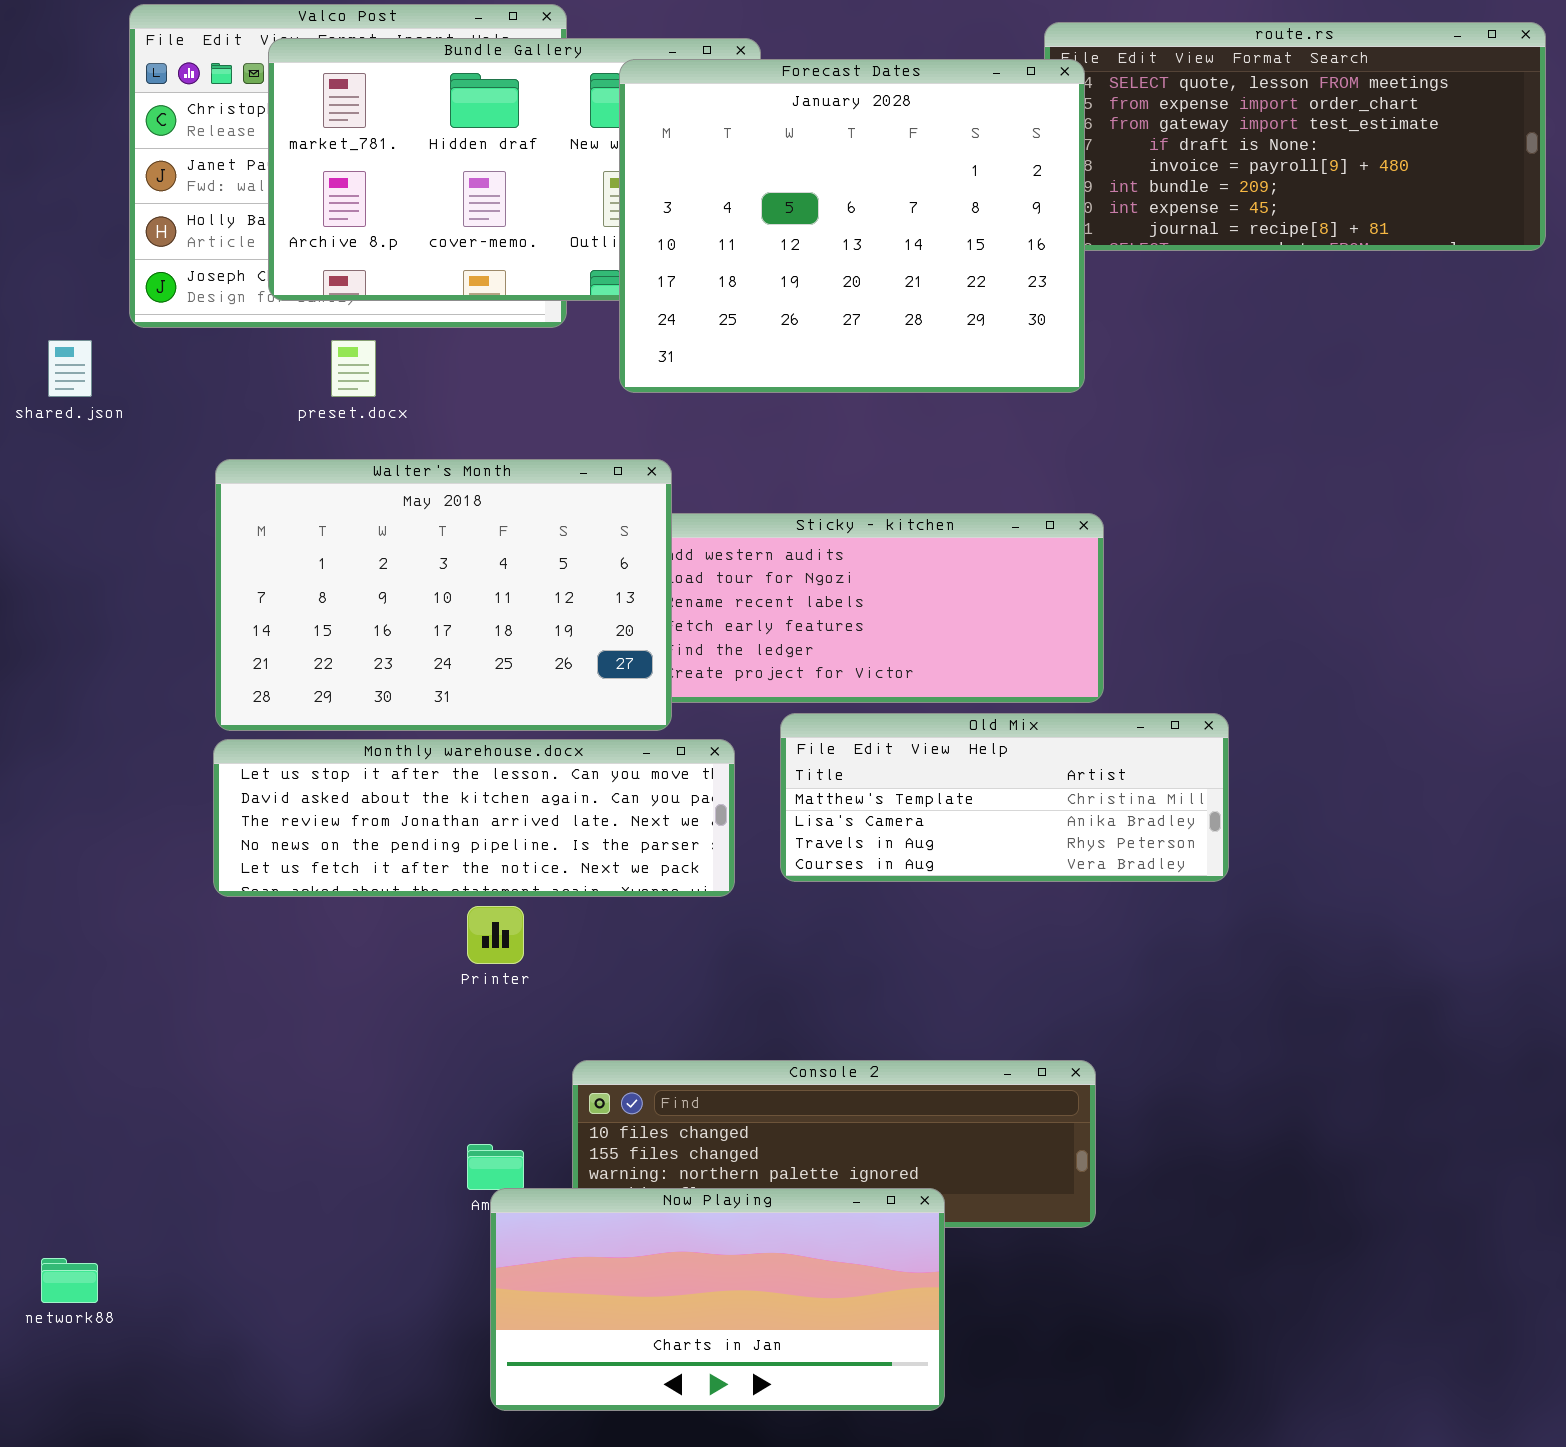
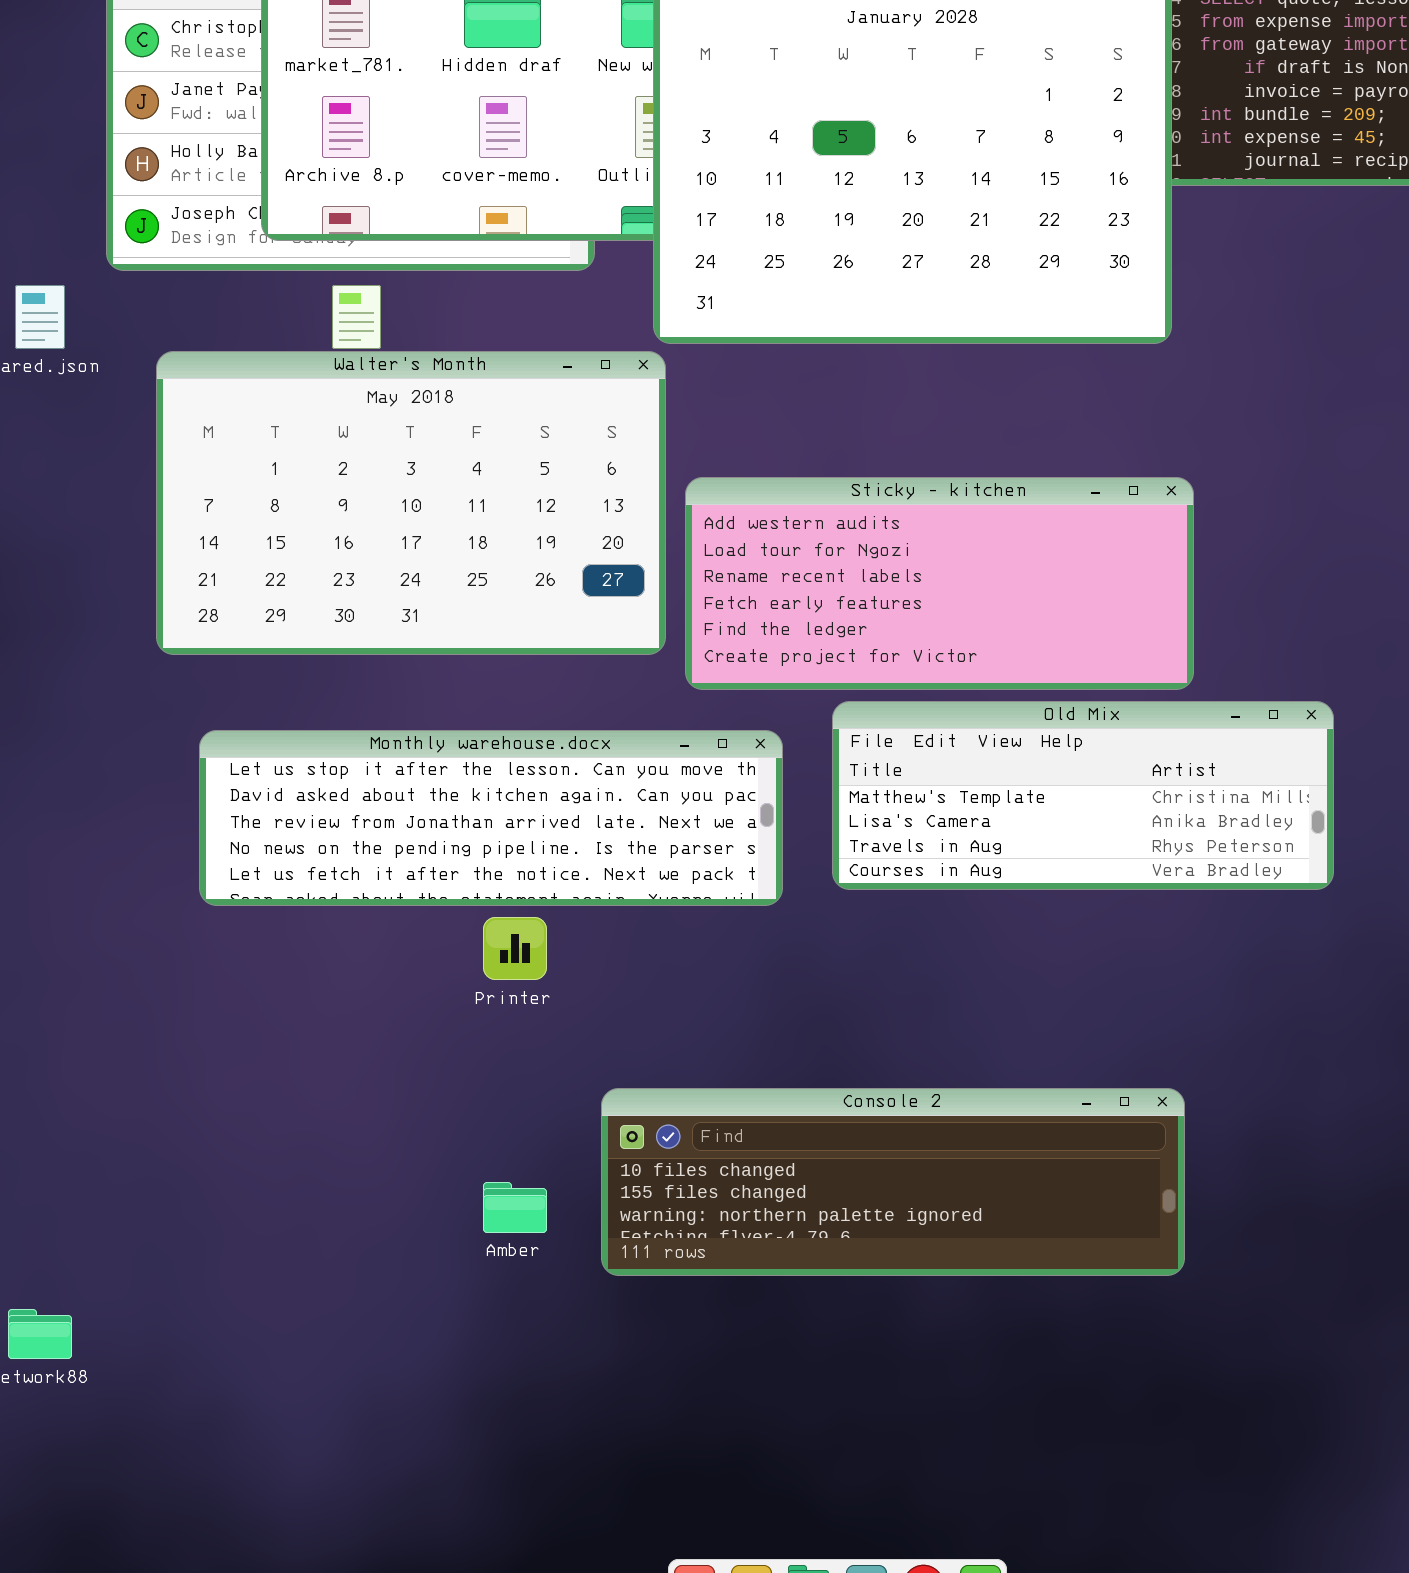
Walter's Month: [215,459,672,731] -> [156,351,666,655], moved
Now Playing: [490,1188,945,1411] -> none, closed

